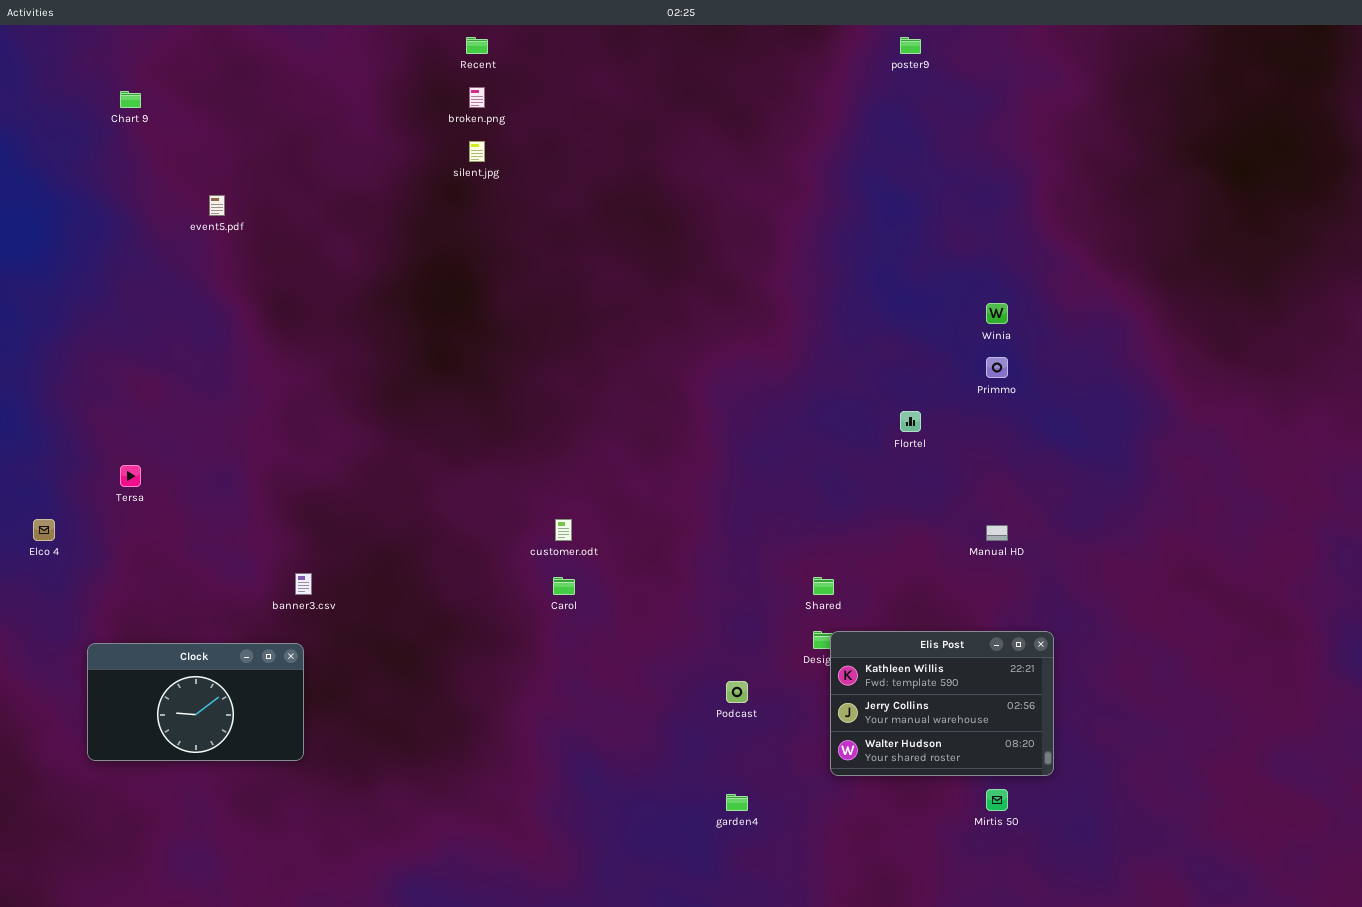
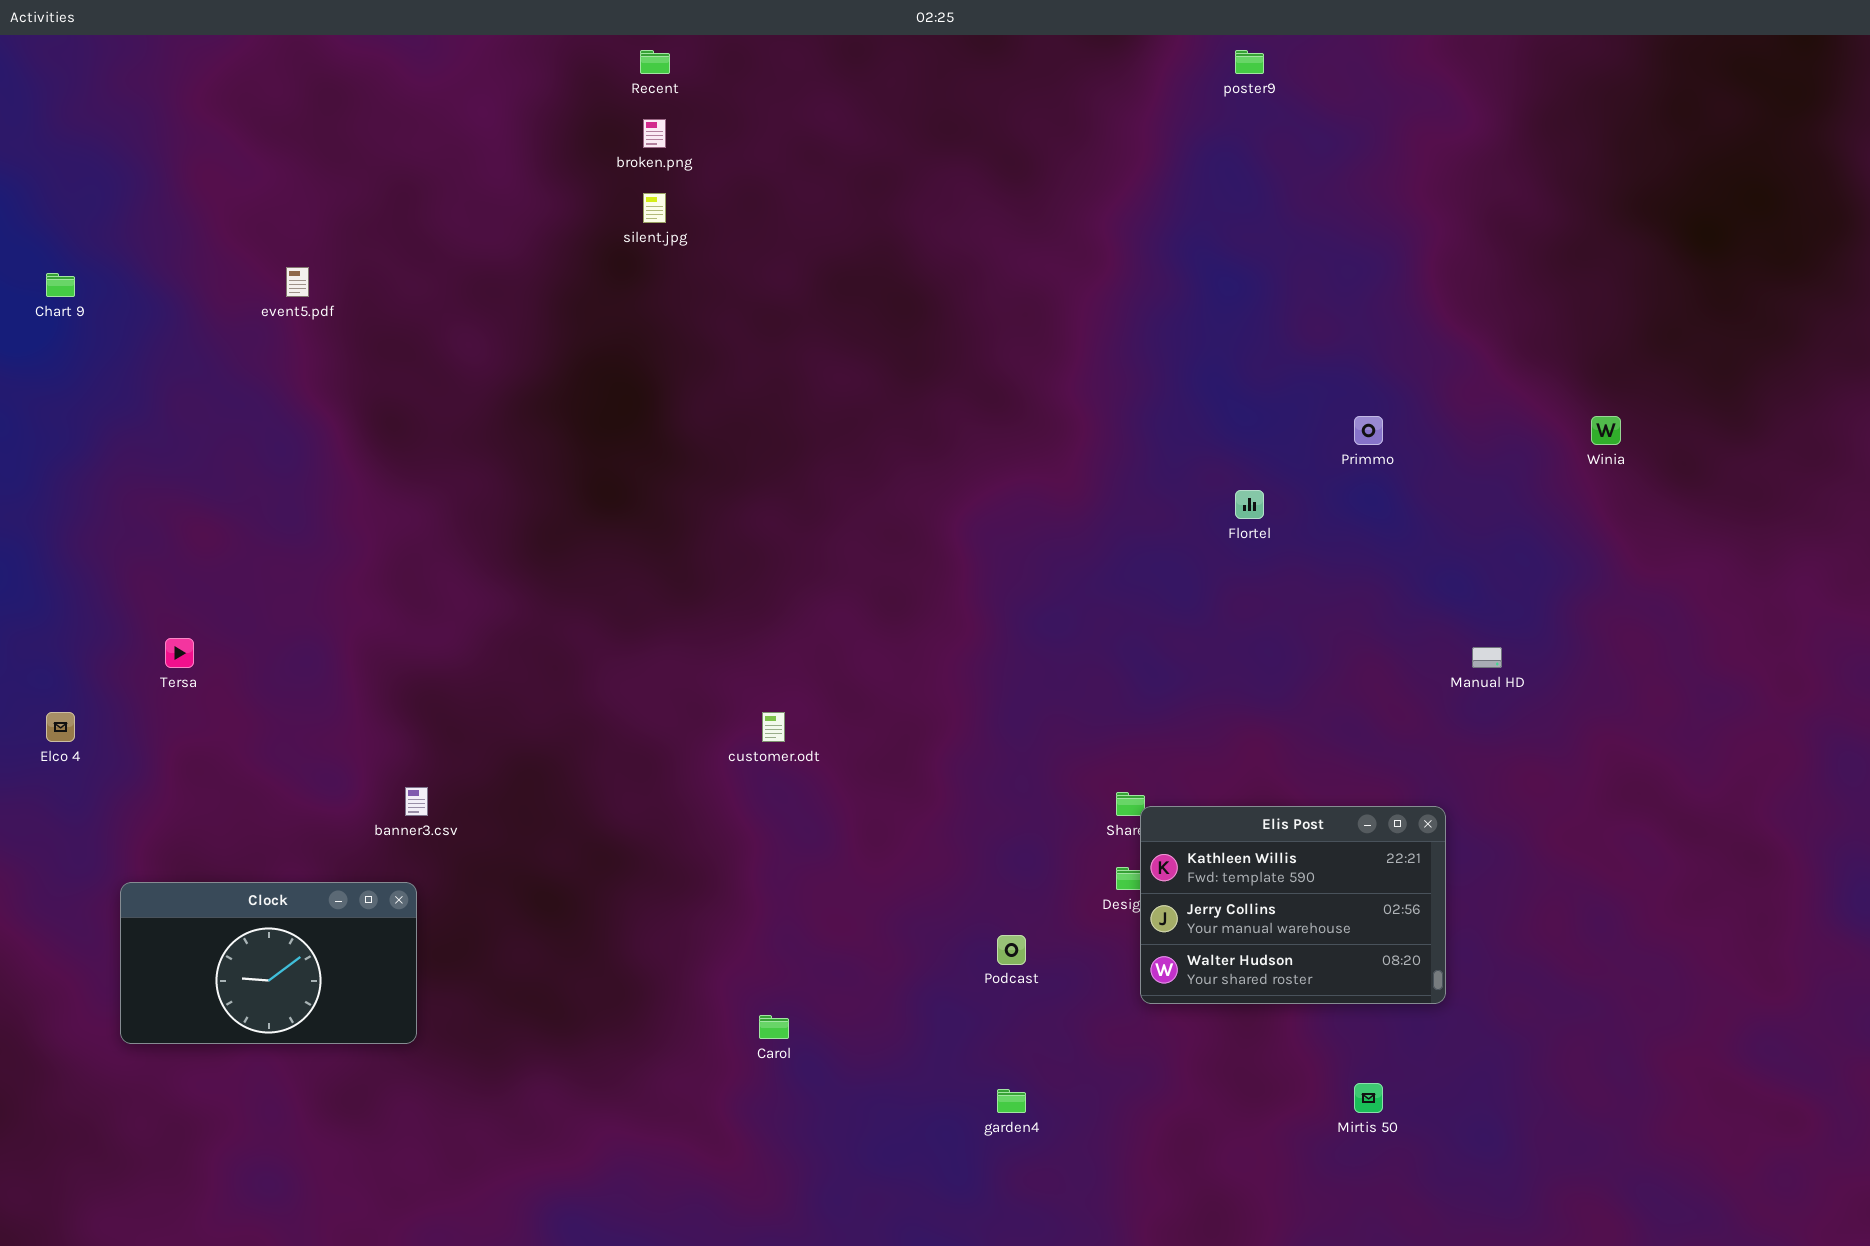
Chart 9: [120,91,141,108] -> [46,273,75,297], moved
Winia: [986,303,1008,324] -> [1591,416,1621,445], moved
Primmo: [986,357,1008,378] -> [1354,416,1383,445], moved
Flortel: [900,411,921,432] -> [1235,490,1264,519], moved
Manual HD: [986,525,1008,541] -> [1472,647,1502,668], moved
Carol: [553,577,575,595] -> [759,1015,789,1039], moved
Elis Post: [830,631,1054,776] -> [1140,806,1446,1004], moved

